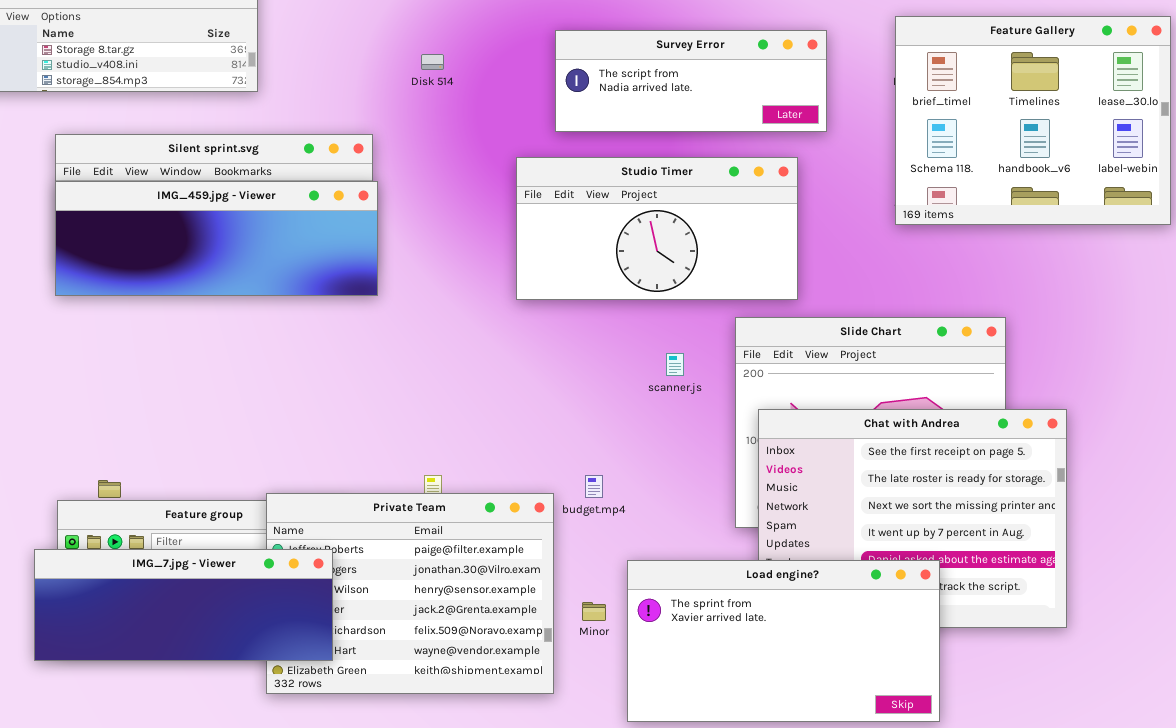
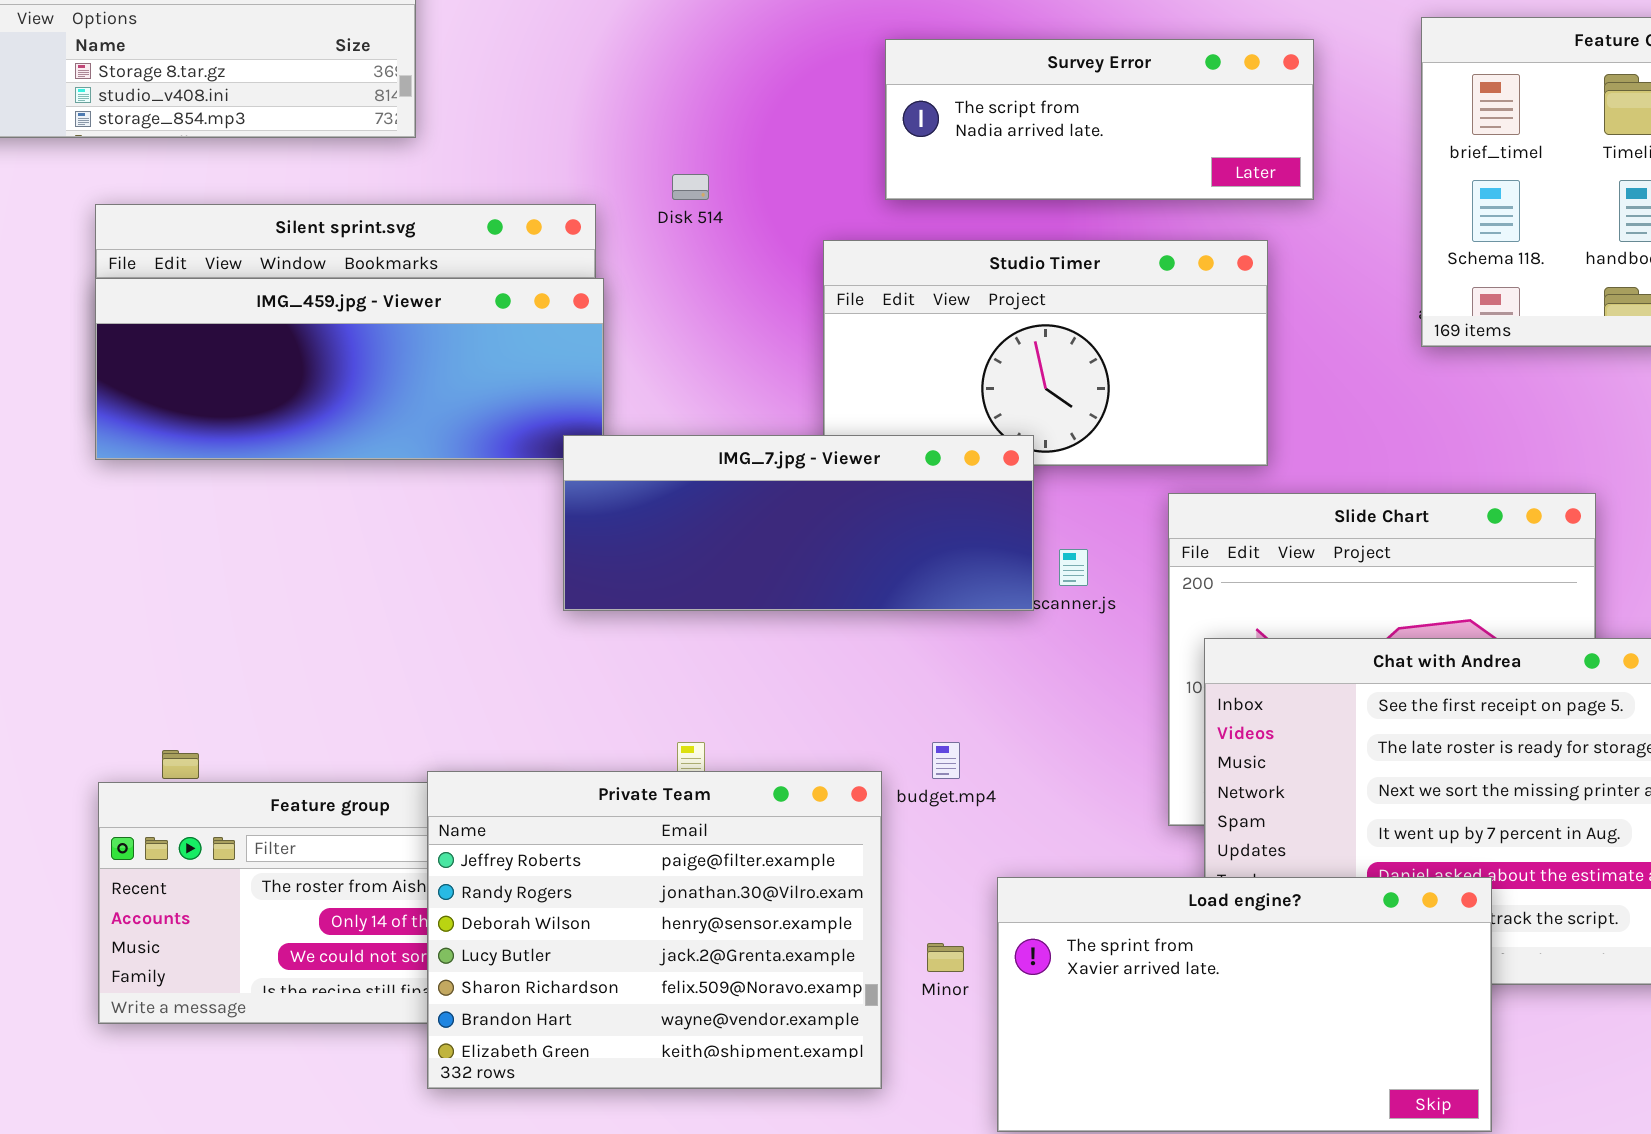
Disk 514: [421,54,444,70] -> [672,174,709,200], moved
IMG_7.jpg - Viewer: [34,549,333,661] -> [563,435,1034,611], moved

